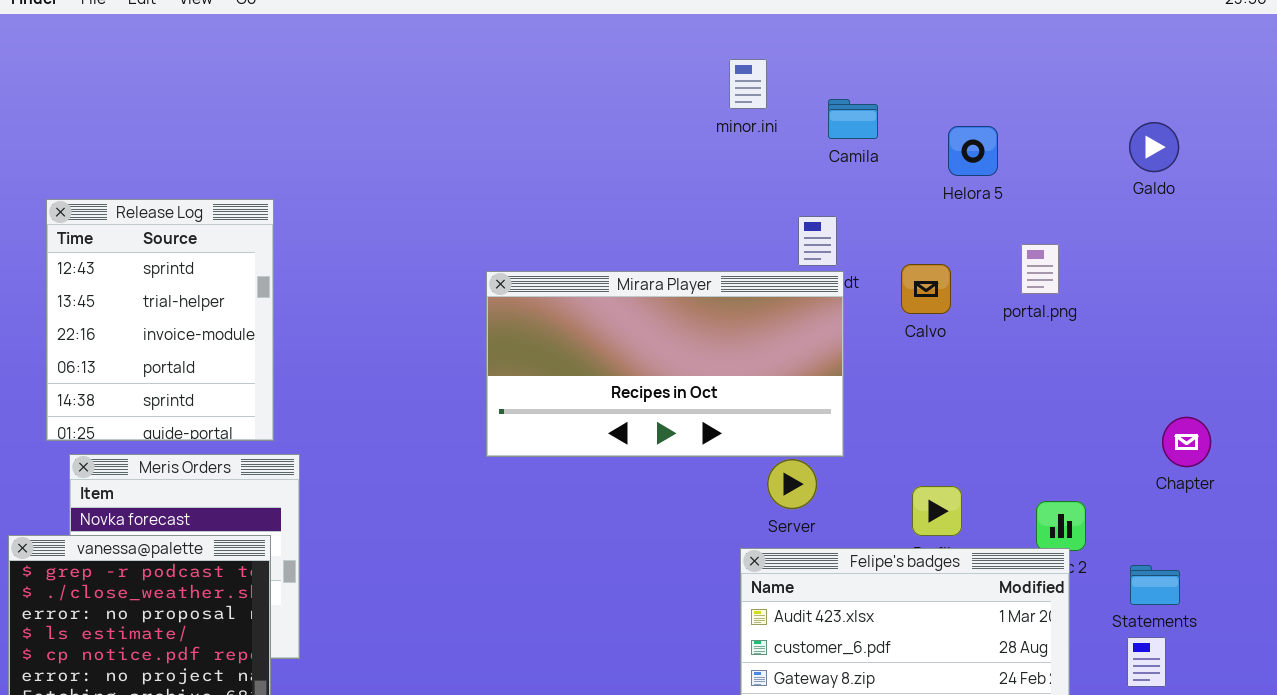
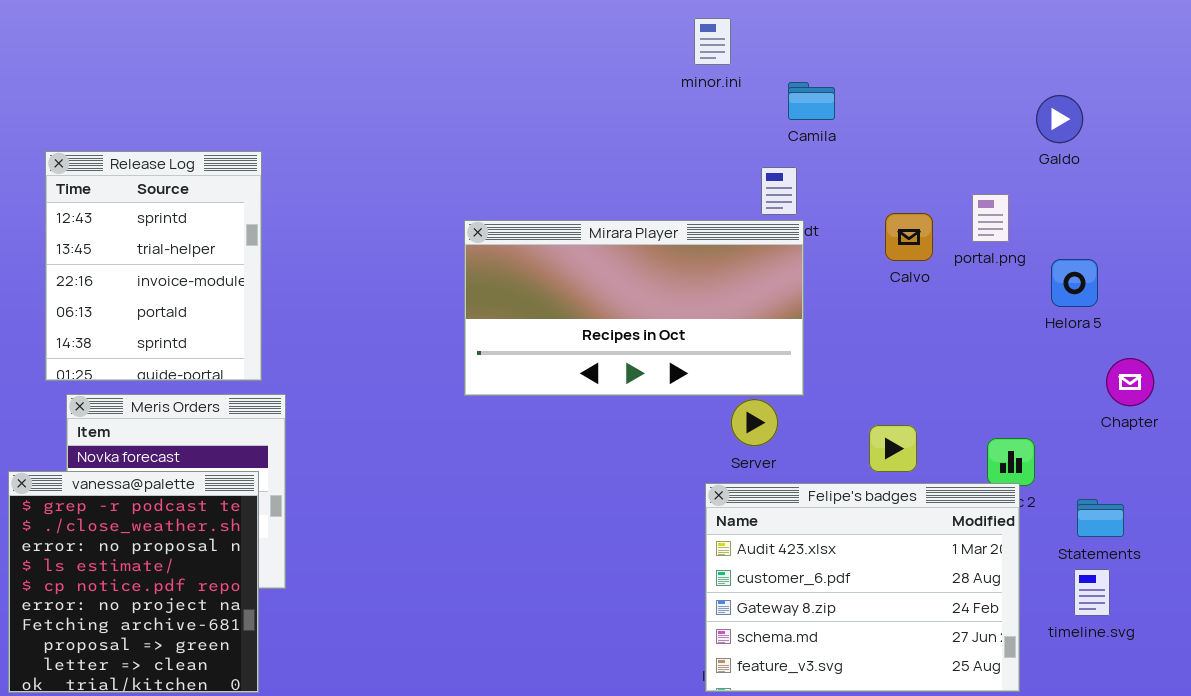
Camila: [828,99,878,139] -> [788,82,835,120], moved
Galdo: [1129,122,1179,172] -> [1036,95,1083,143], moved
Helora 5: [948,126,998,176] -> [1051,259,1098,307], moved
Calvo: [901,264,951,314] -> [885,213,933,261], moved

